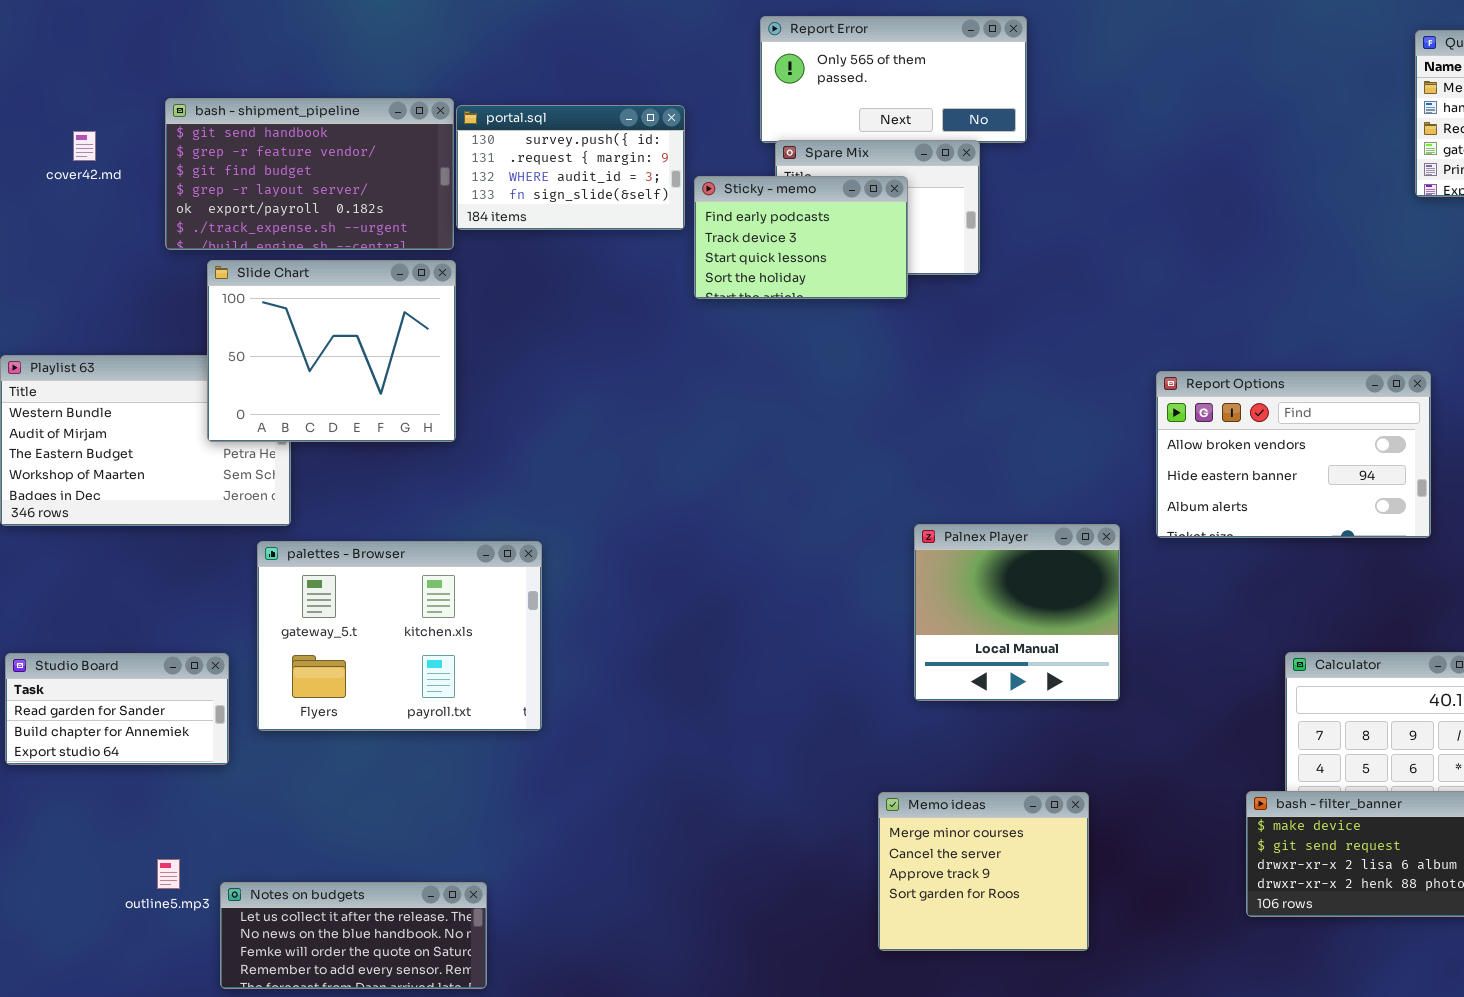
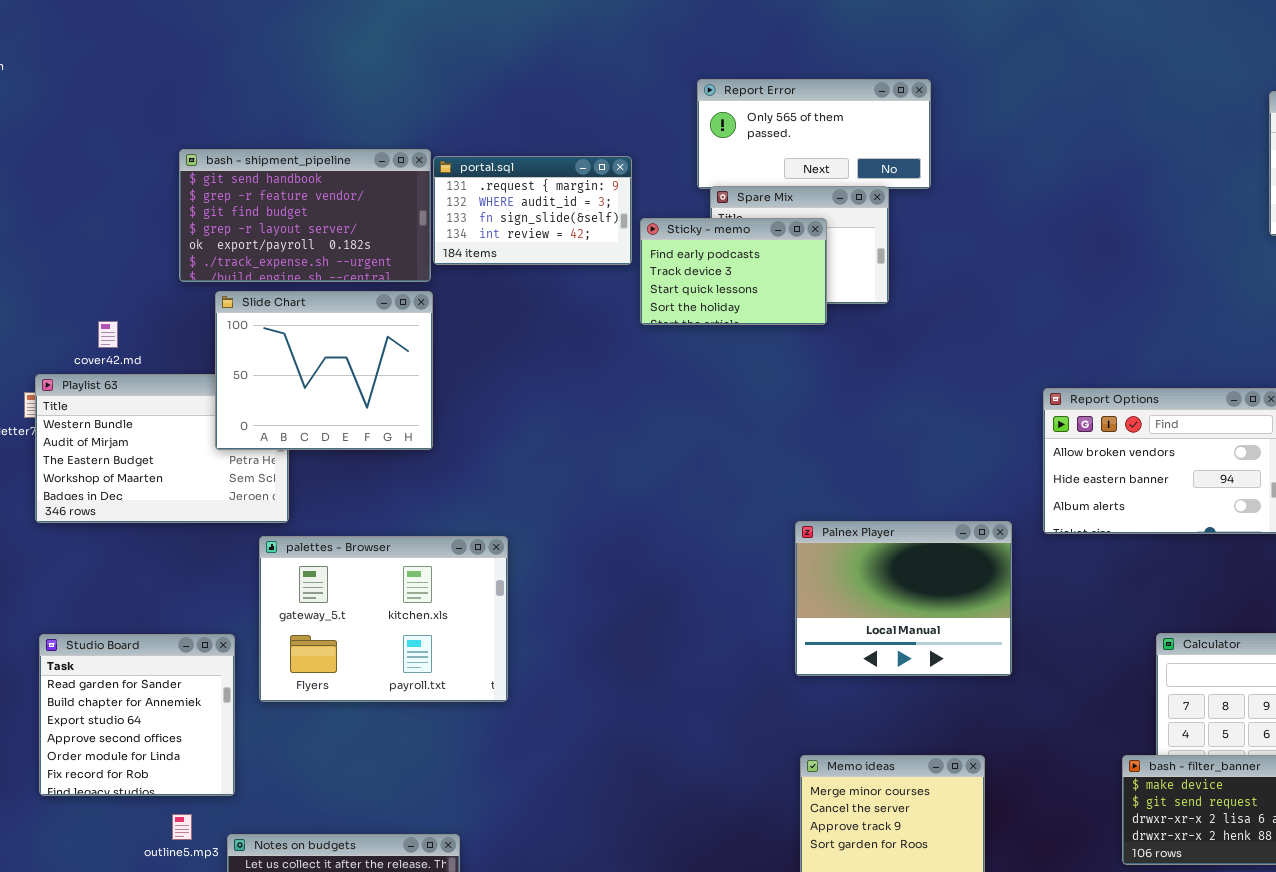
portal.sql: [456,105,685,230] -> [433,156,632,265], scrolled down 1 row
cover42.md: [73,131,96,161] -> [98,321,118,348], moved
Palnex Player: [914,524,1120,701] -> [795,521,1012,676], resized
Studio Board: [5,653,229,765] -> [39,634,235,796], resized

